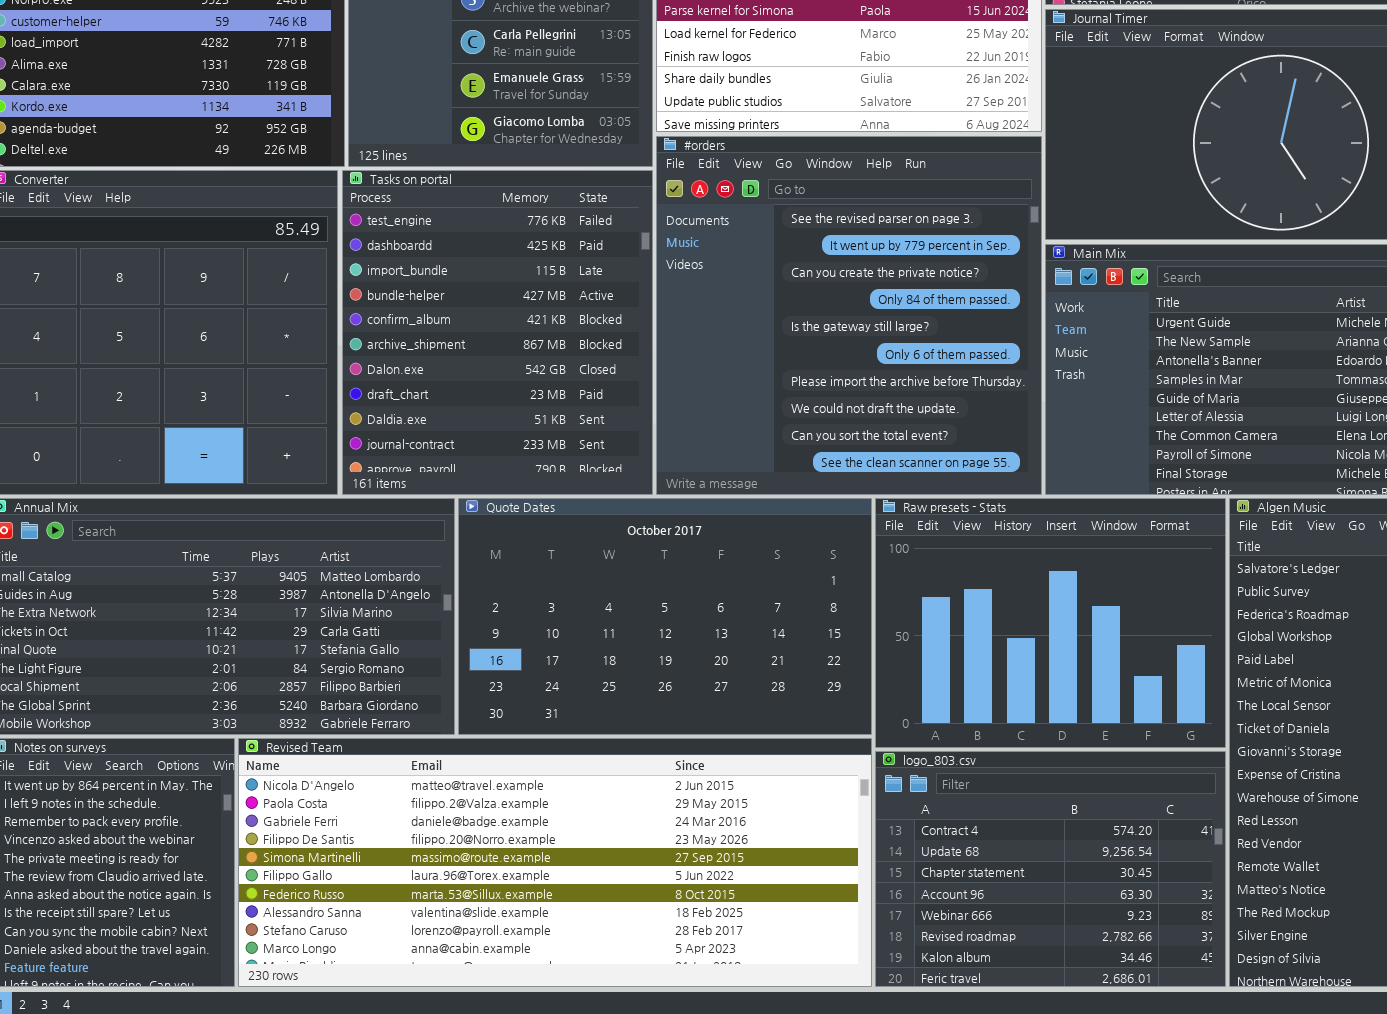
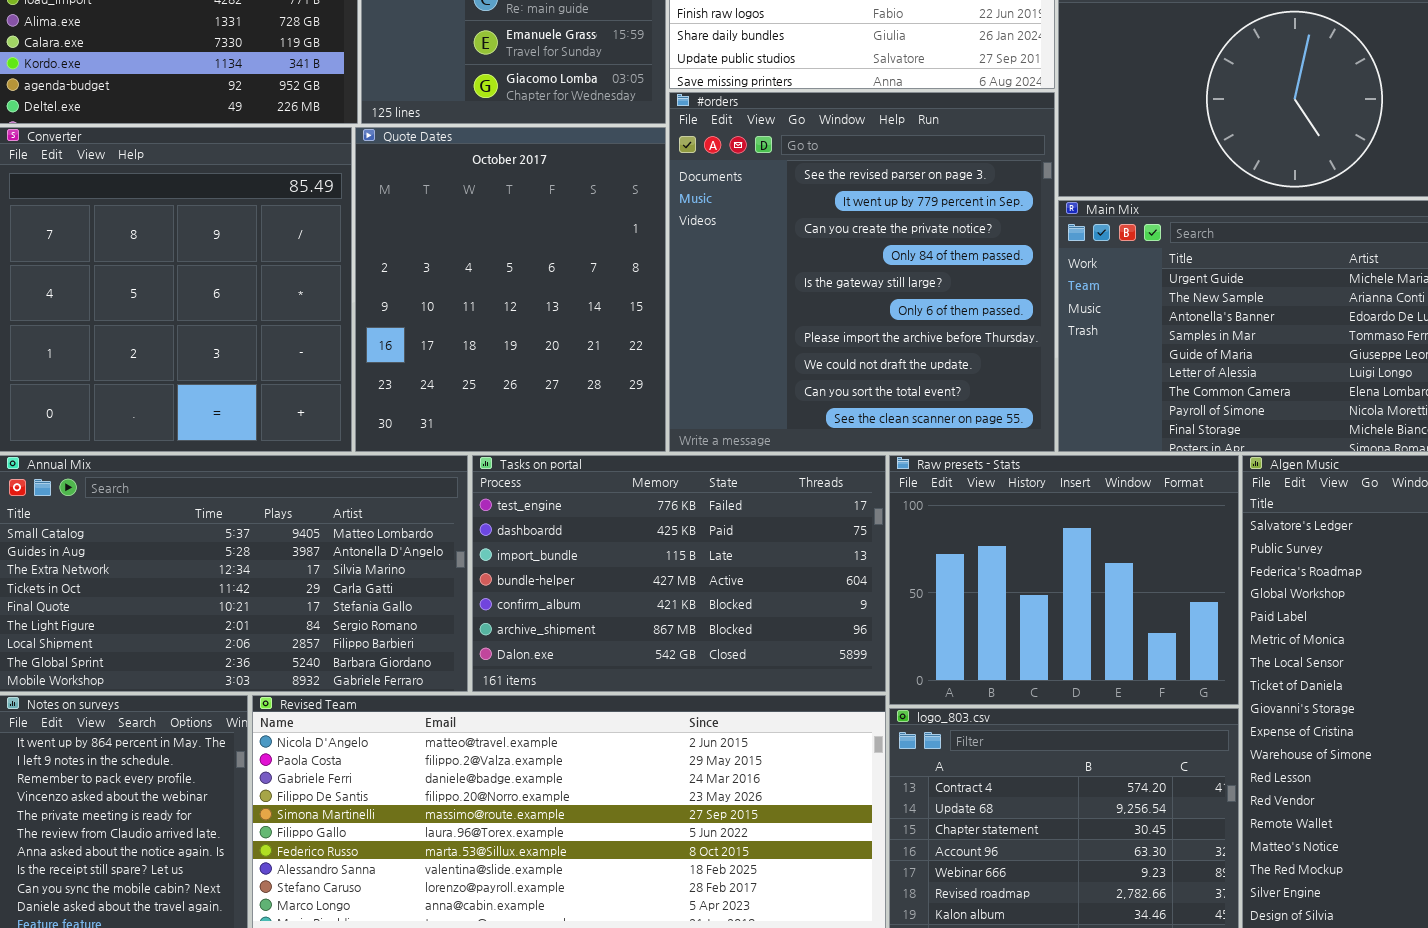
Tasks on portal: [342,170,653,495] -> [472,455,886,692], moved, resized
Quote Dates: [458,498,872,735] -> [355,127,666,452], moved, resized

